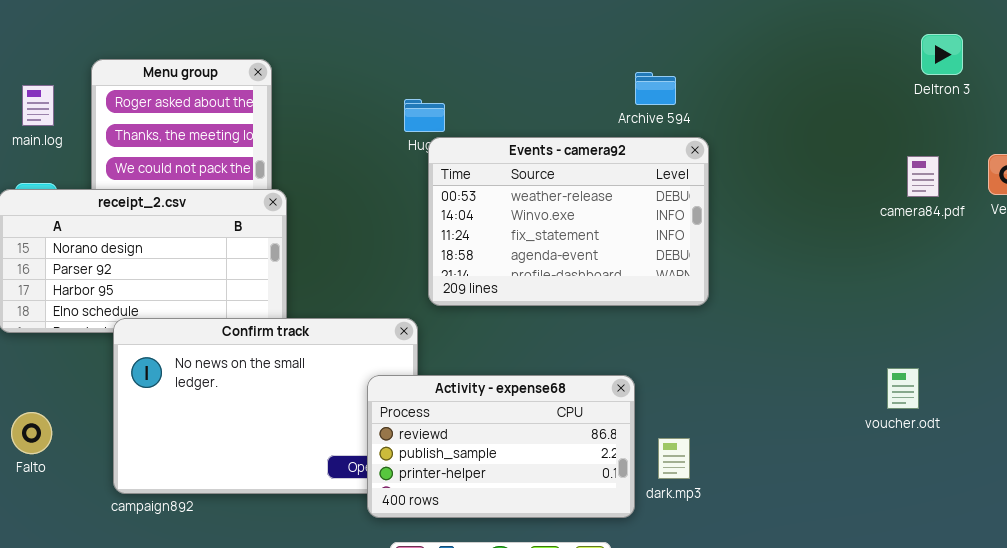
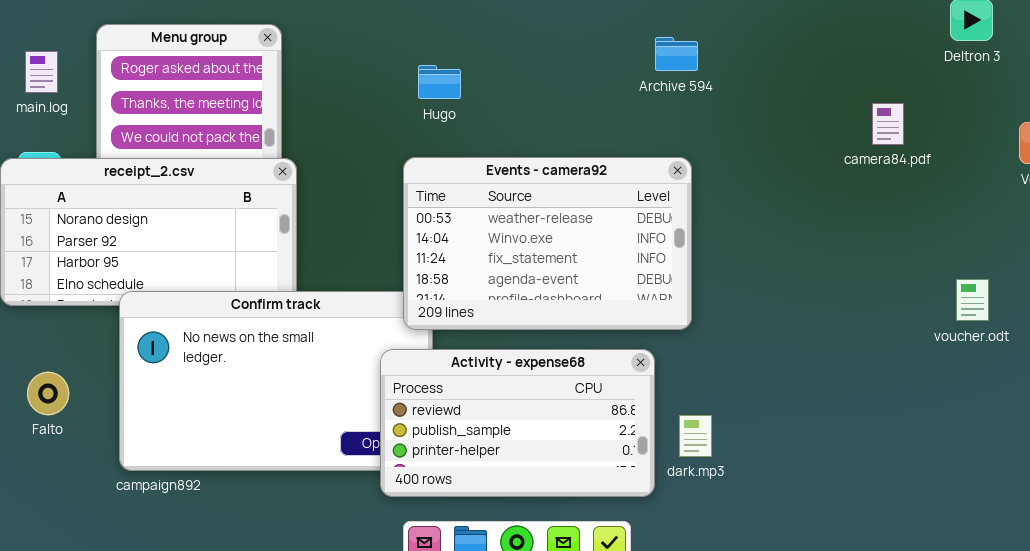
Events - camera92: [428,137,709,306] -> [403,157,692,330], moved
camera84.pdf: [907,156,939,197] -> [872,103,904,145], moved
voucher.odt: [887,368,919,409] -> [956,279,989,321], moved
Falto: [11,412,52,454] -> [27,372,69,415], moved

